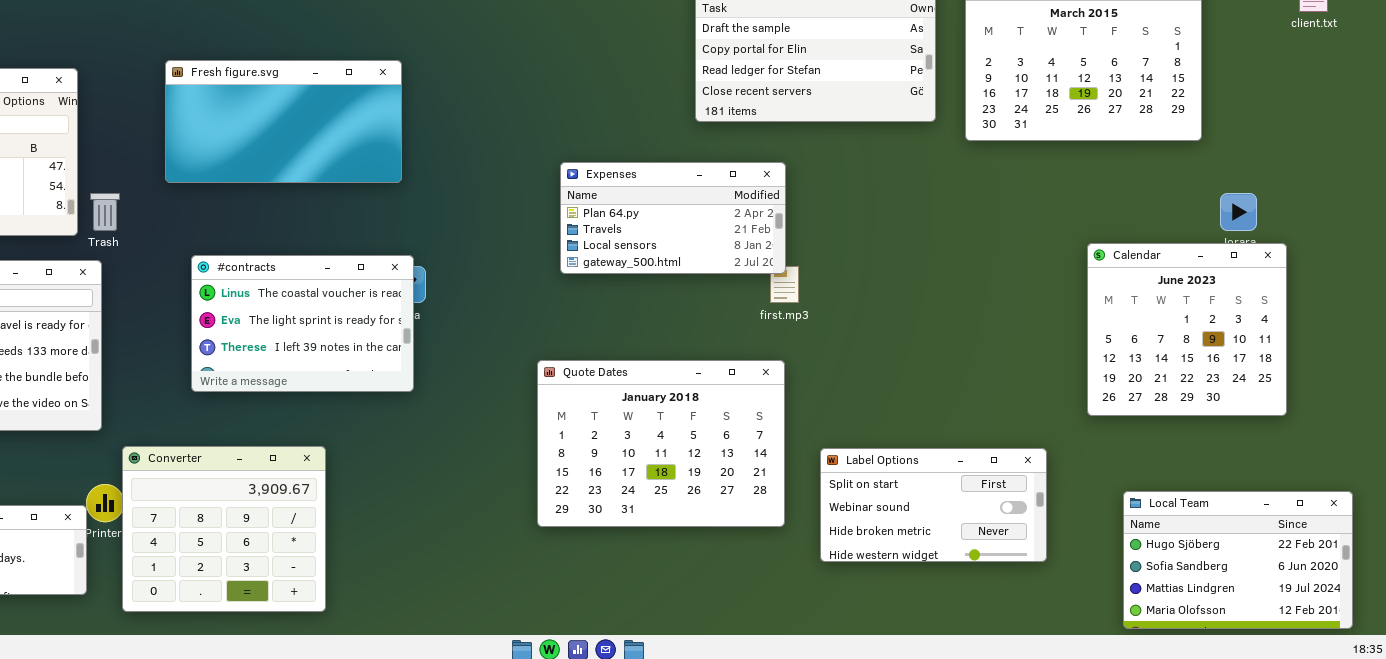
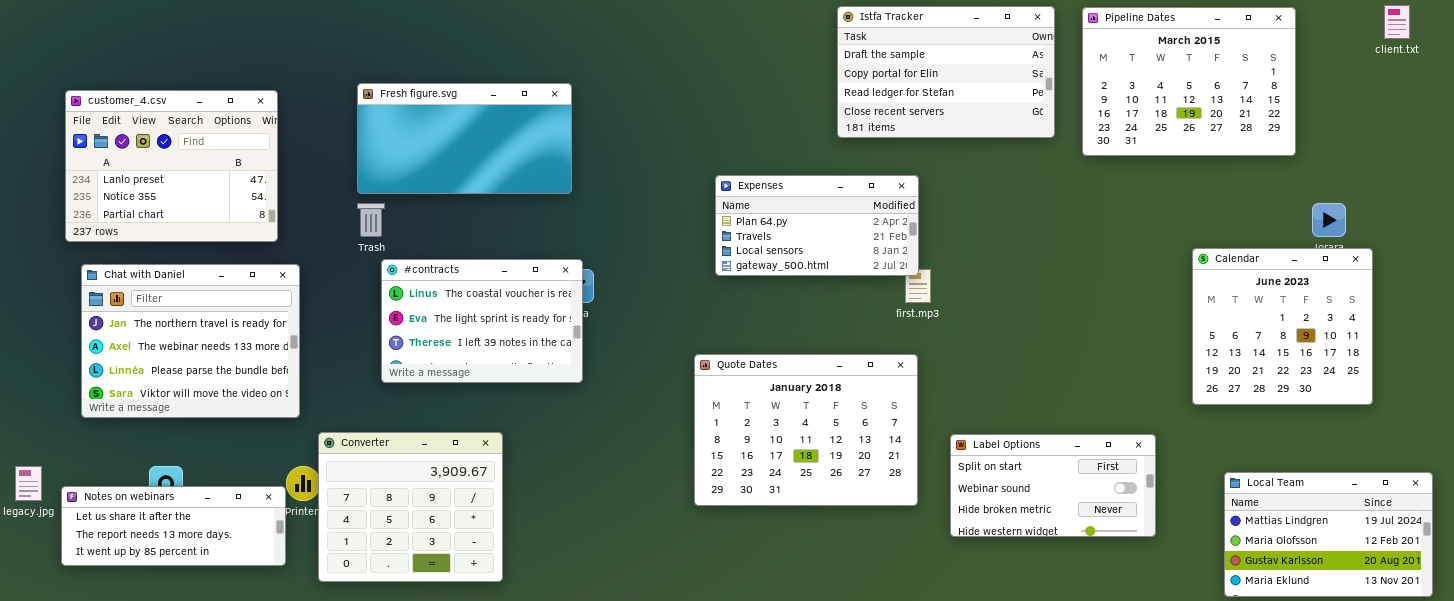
Trash: [90,193,120,231] -> [357,203,385,237], moved
Local Team: [1123,491,1353,629] -> [1224,472,1433,597], scrolled down 2 rows

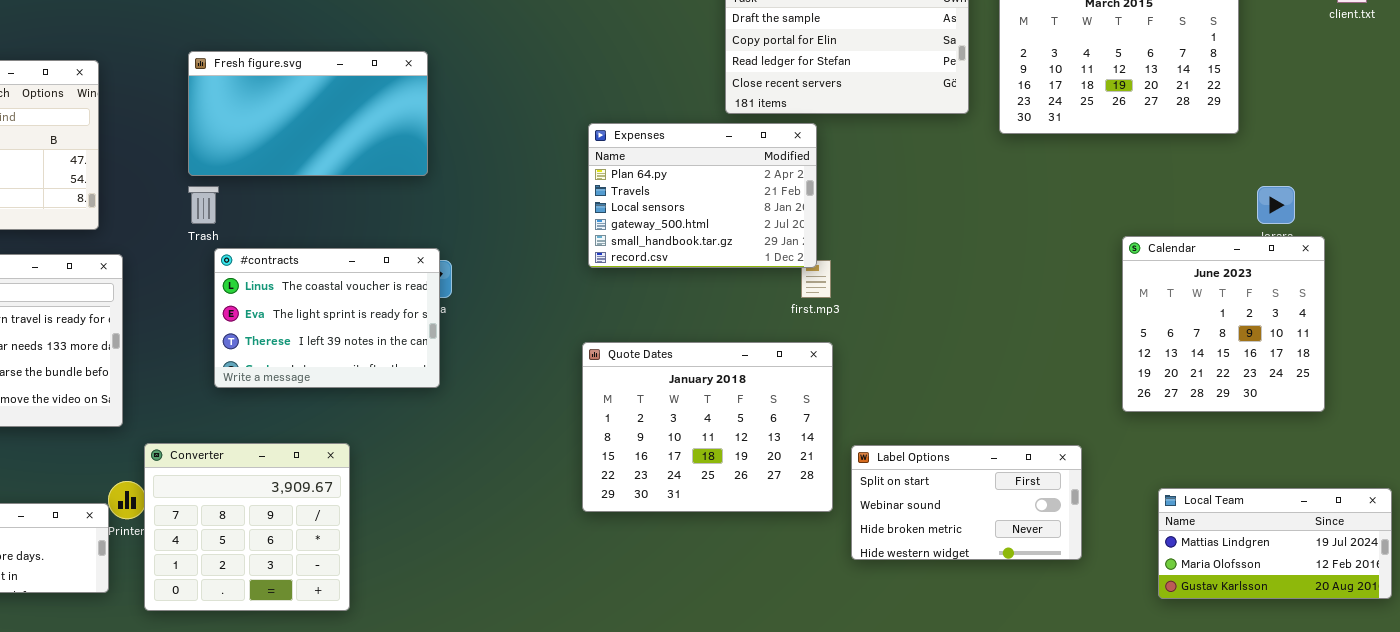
Expenses: [715,175,919,276] -> [588,123,817,268], resized
Quote Dates: [694,354,918,506] -> [582,342,833,512], moved
Local Team: [1224,472,1433,597] -> [1158,488,1392,599], resized

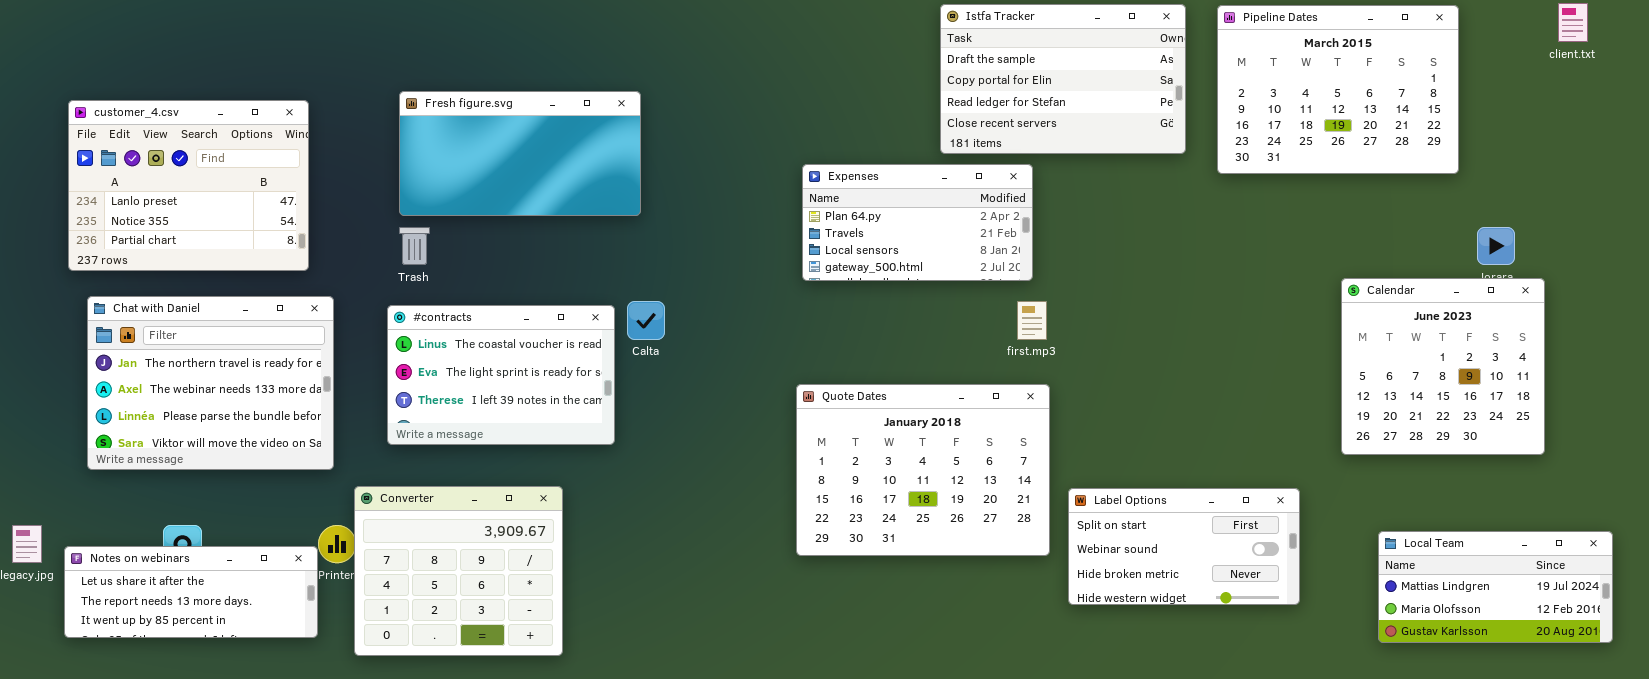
Expenses: [588,123,817,268] -> [802,164,1033,281], resized
#contracts: [214,248,440,388] -> [387,305,615,445], moved

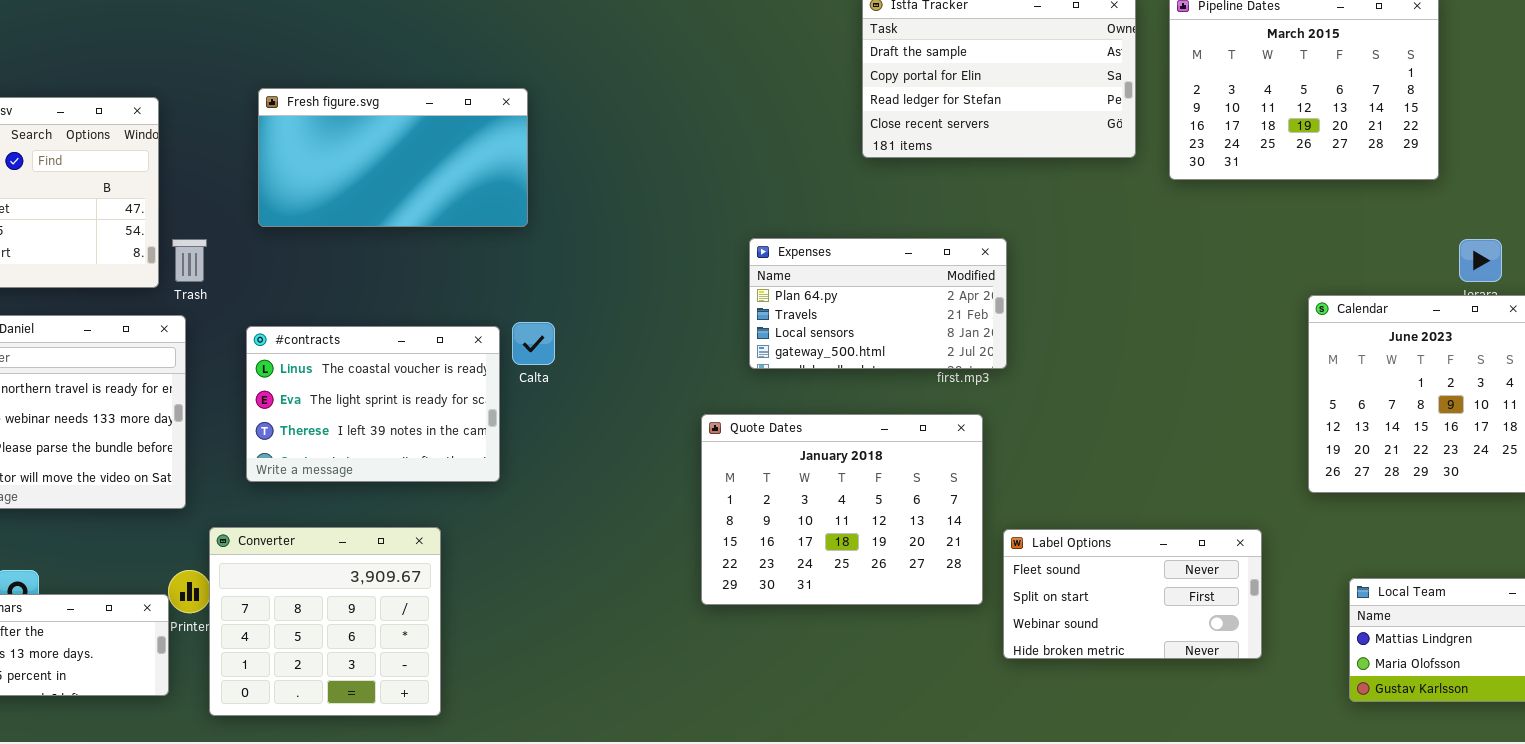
Expenses: [802,164,1033,281] -> [749,238,1007,369], moved
Trash: [399,227,430,265] -> [172,239,207,282], moved
Label Options: [1068,488,1300,605] -> [1003,529,1262,659], scrolled up 1 row

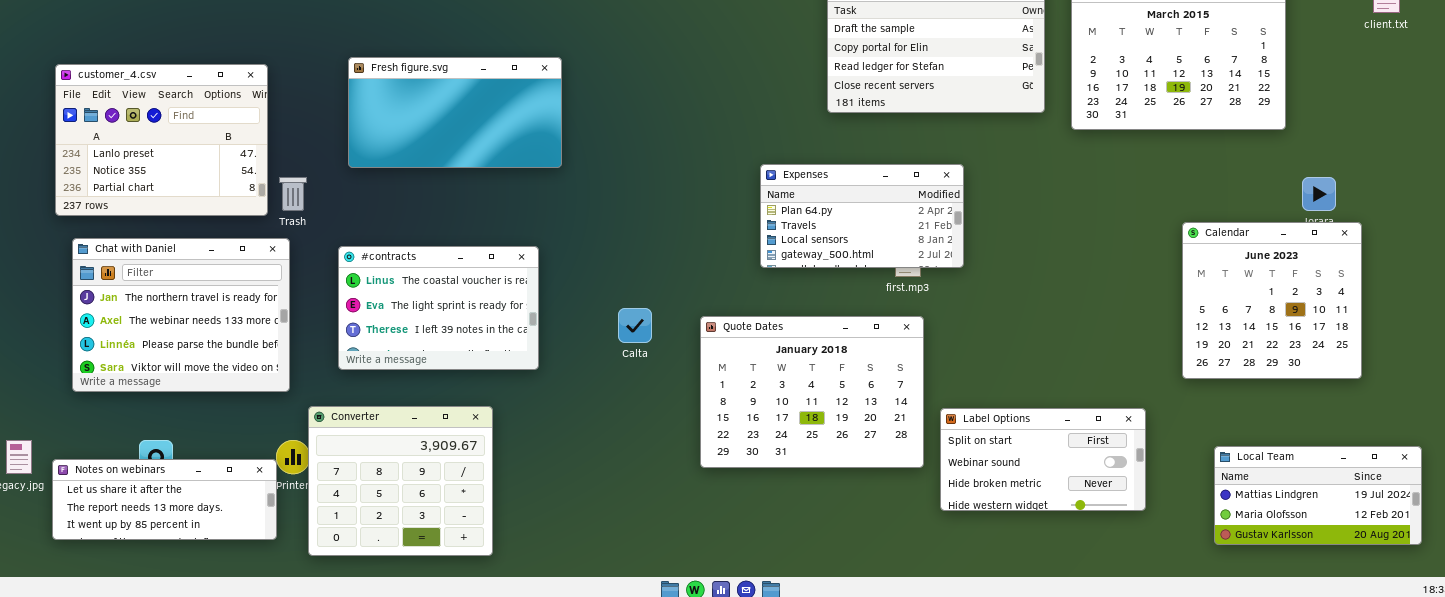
Expenses: [749,238,1007,369] -> [760,164,964,268], moved
Calta: [512,322,555,365] -> [618,308,652,343], moved
Label Options: [1003,529,1262,659] -> [940,408,1146,511], scrolled down 1 row

